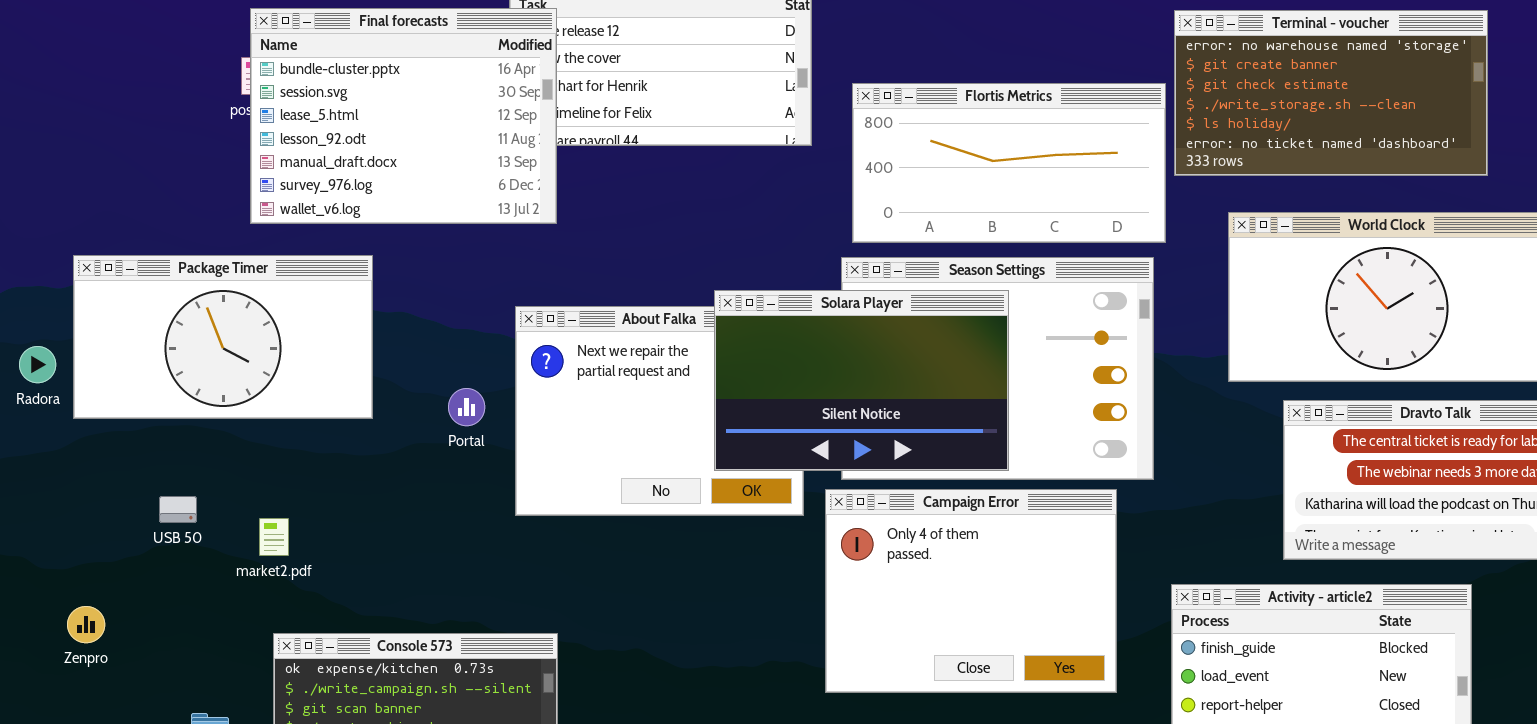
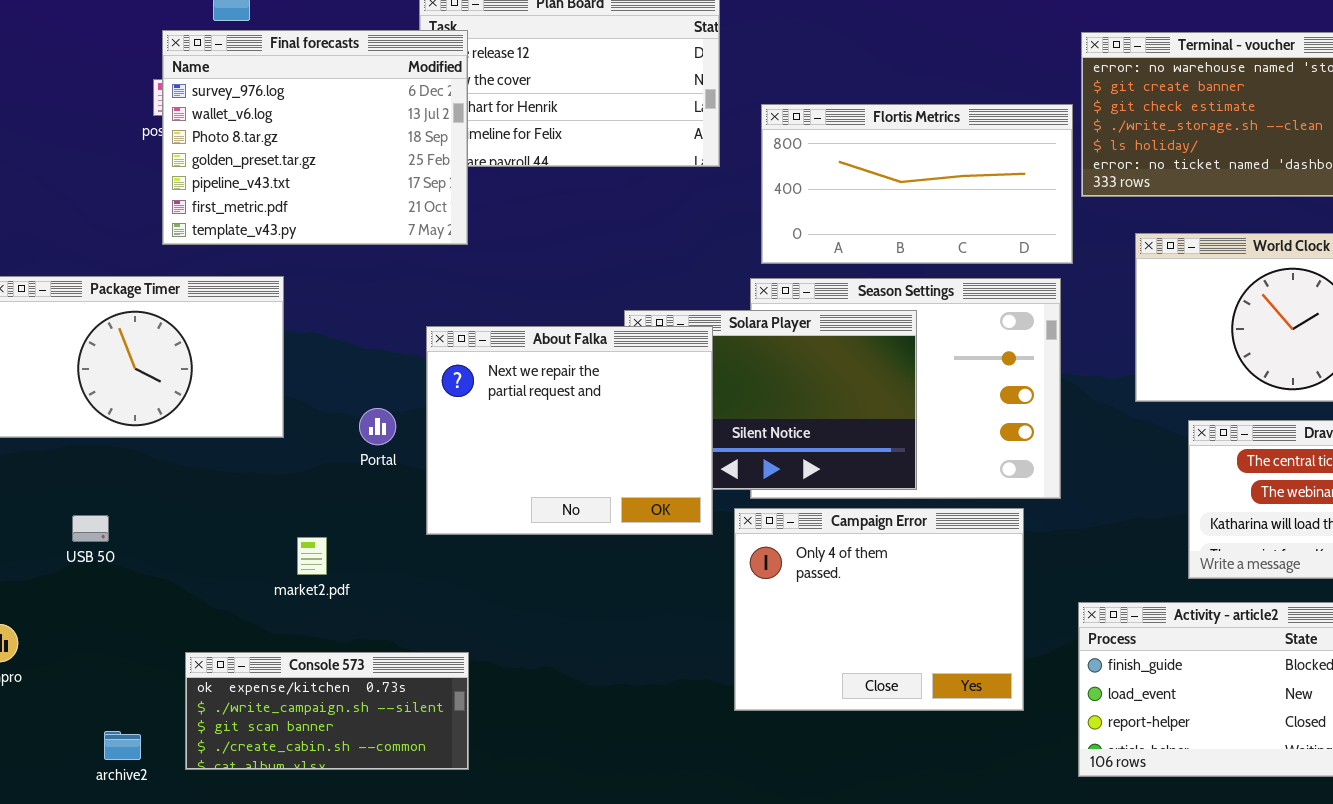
Final forecasts: [250,8,557,224] -> [162,30,468,245], scrolled down 5 rows
About Falka: [515,306,804,516] -> [426,326,713,535], raised
market2.pdf: [259,518,289,556] -> [297,537,327,575], moved

